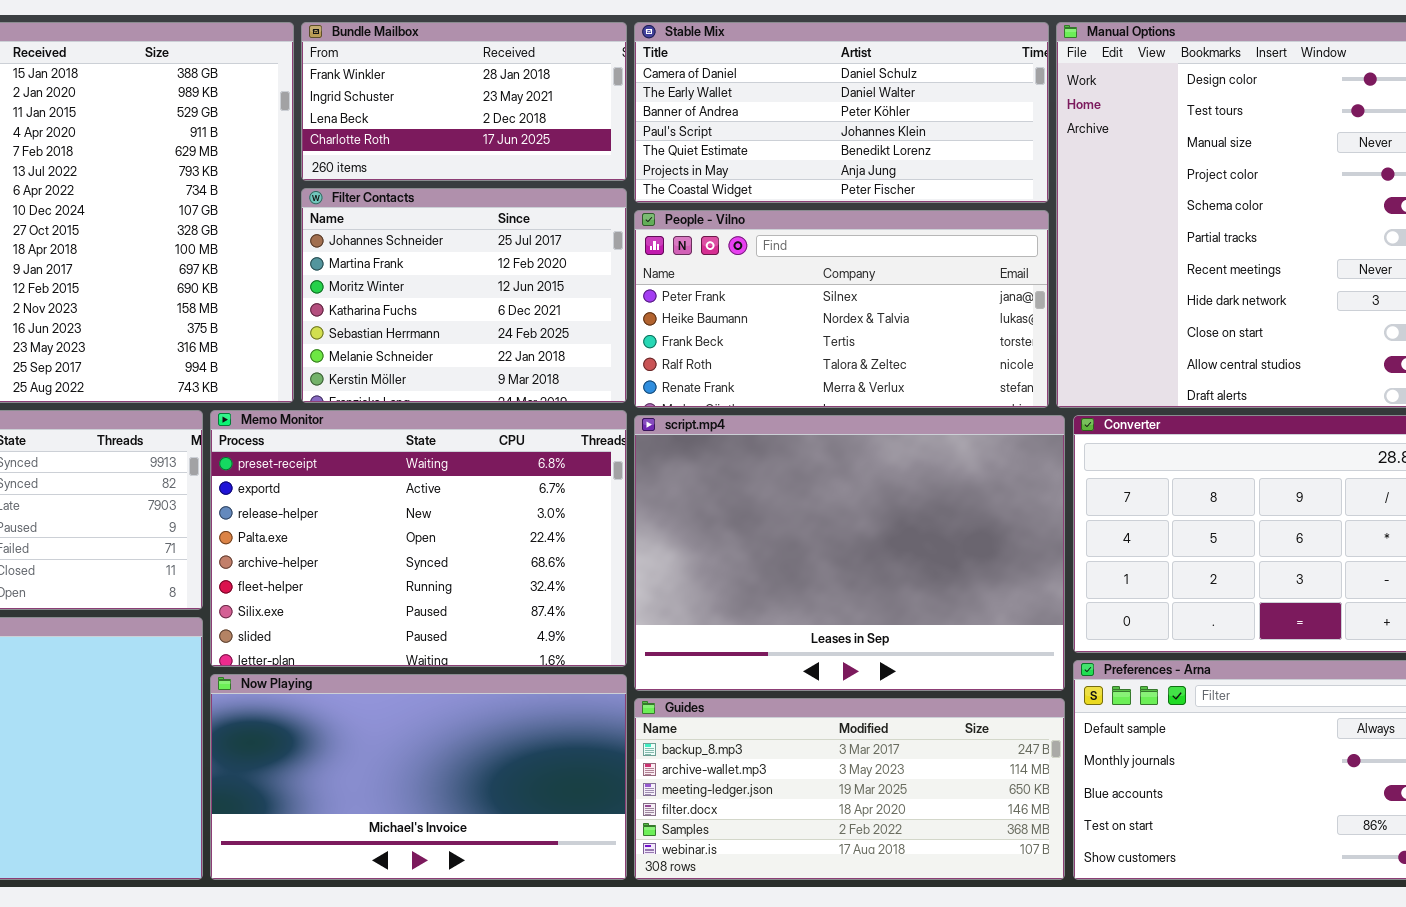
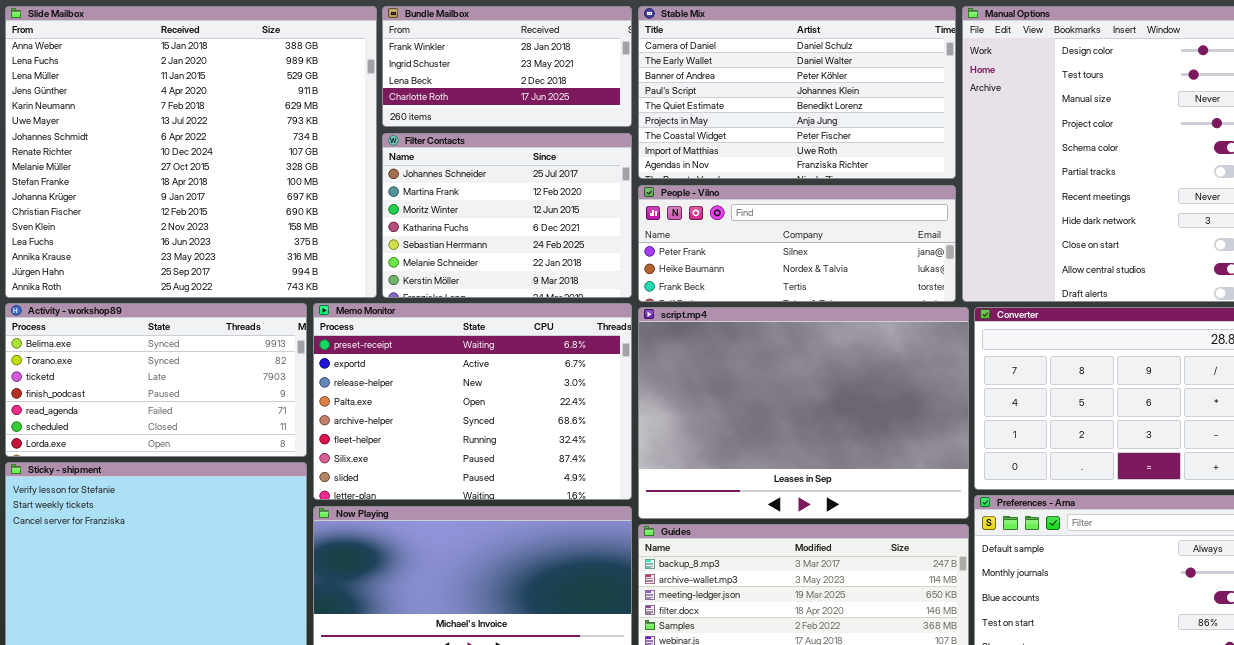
Stable Mix: [634,22,1049,203] -> [638,6,956,179], resized
People - Vilno: [634,210,1049,408] -> [638,185,956,302], resized

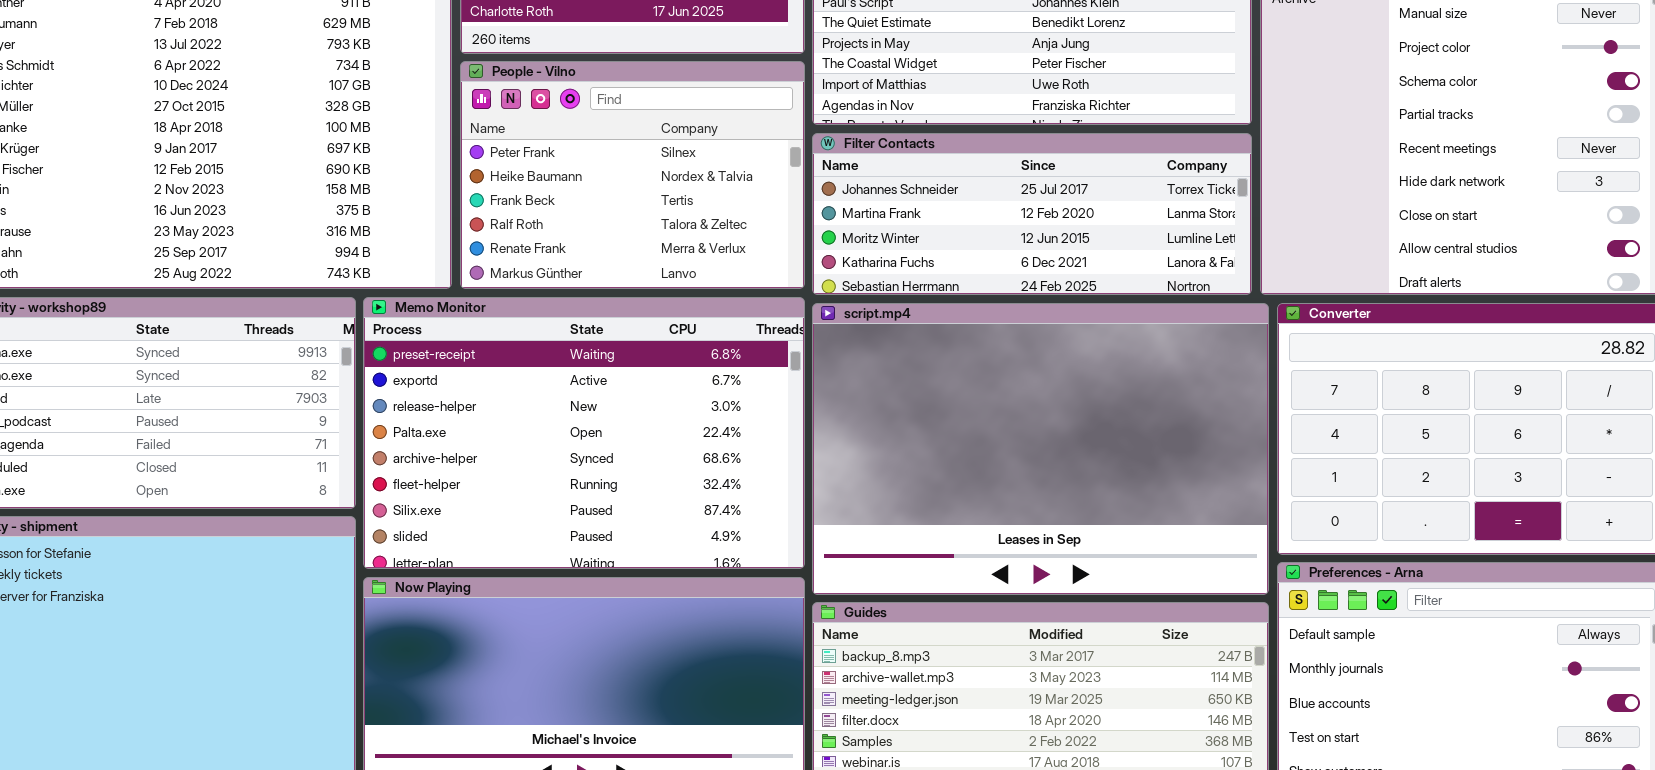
Filter Contacts: [382,133,632,298] -> [812,133,1252,295], moved, resized
People - Vilno: [638,185,956,302] -> [460,61,805,289], moved, resized

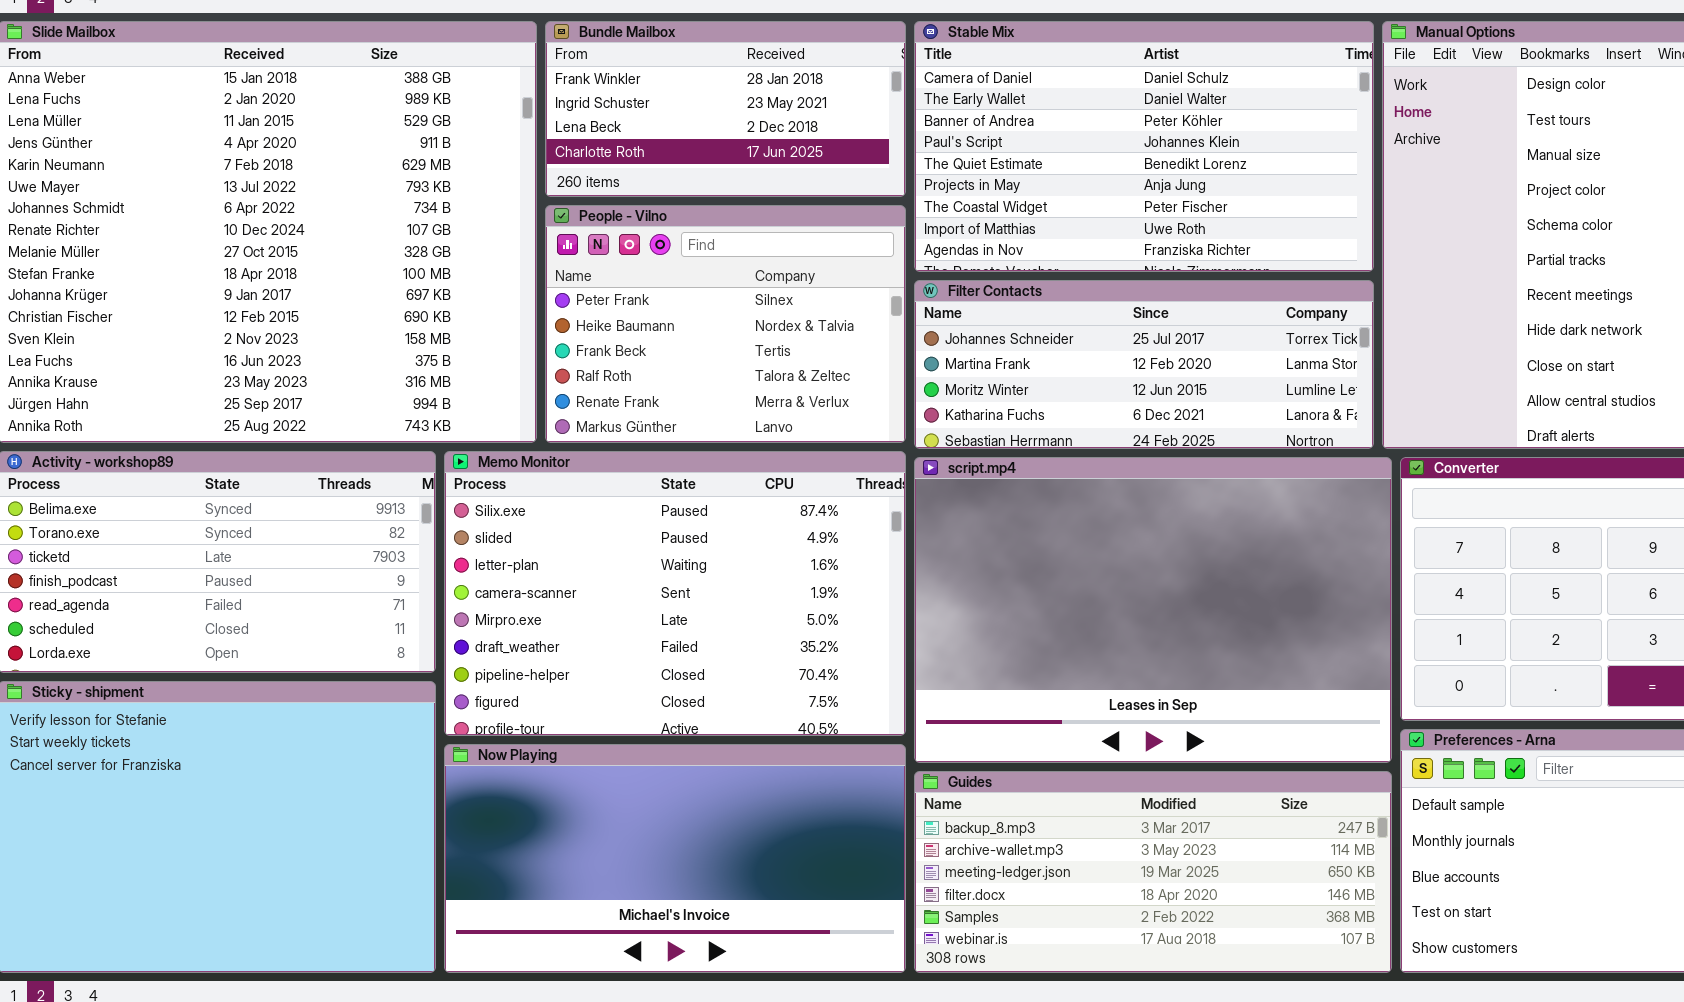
Memo Monitor: [363,297,805,569] -> [444,451,906,736], scrolled down 6 rows

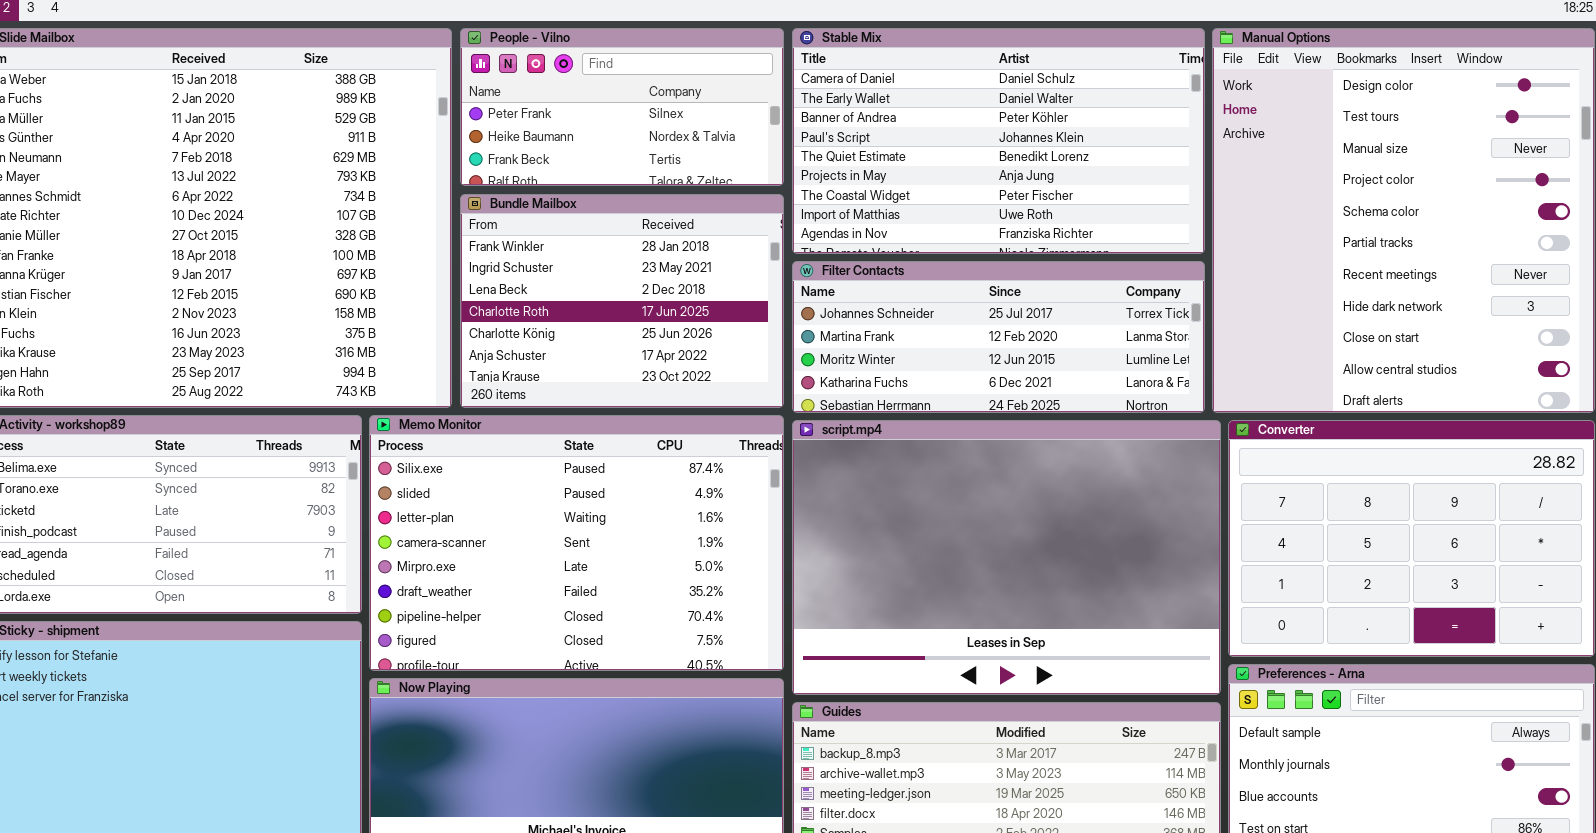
Bundle Mailbox: [545,21,906,197] -> [460,194,784,408], moved, resized
People - Vilno: [545,205,906,443] -> [460,28,784,186], moved, resized

